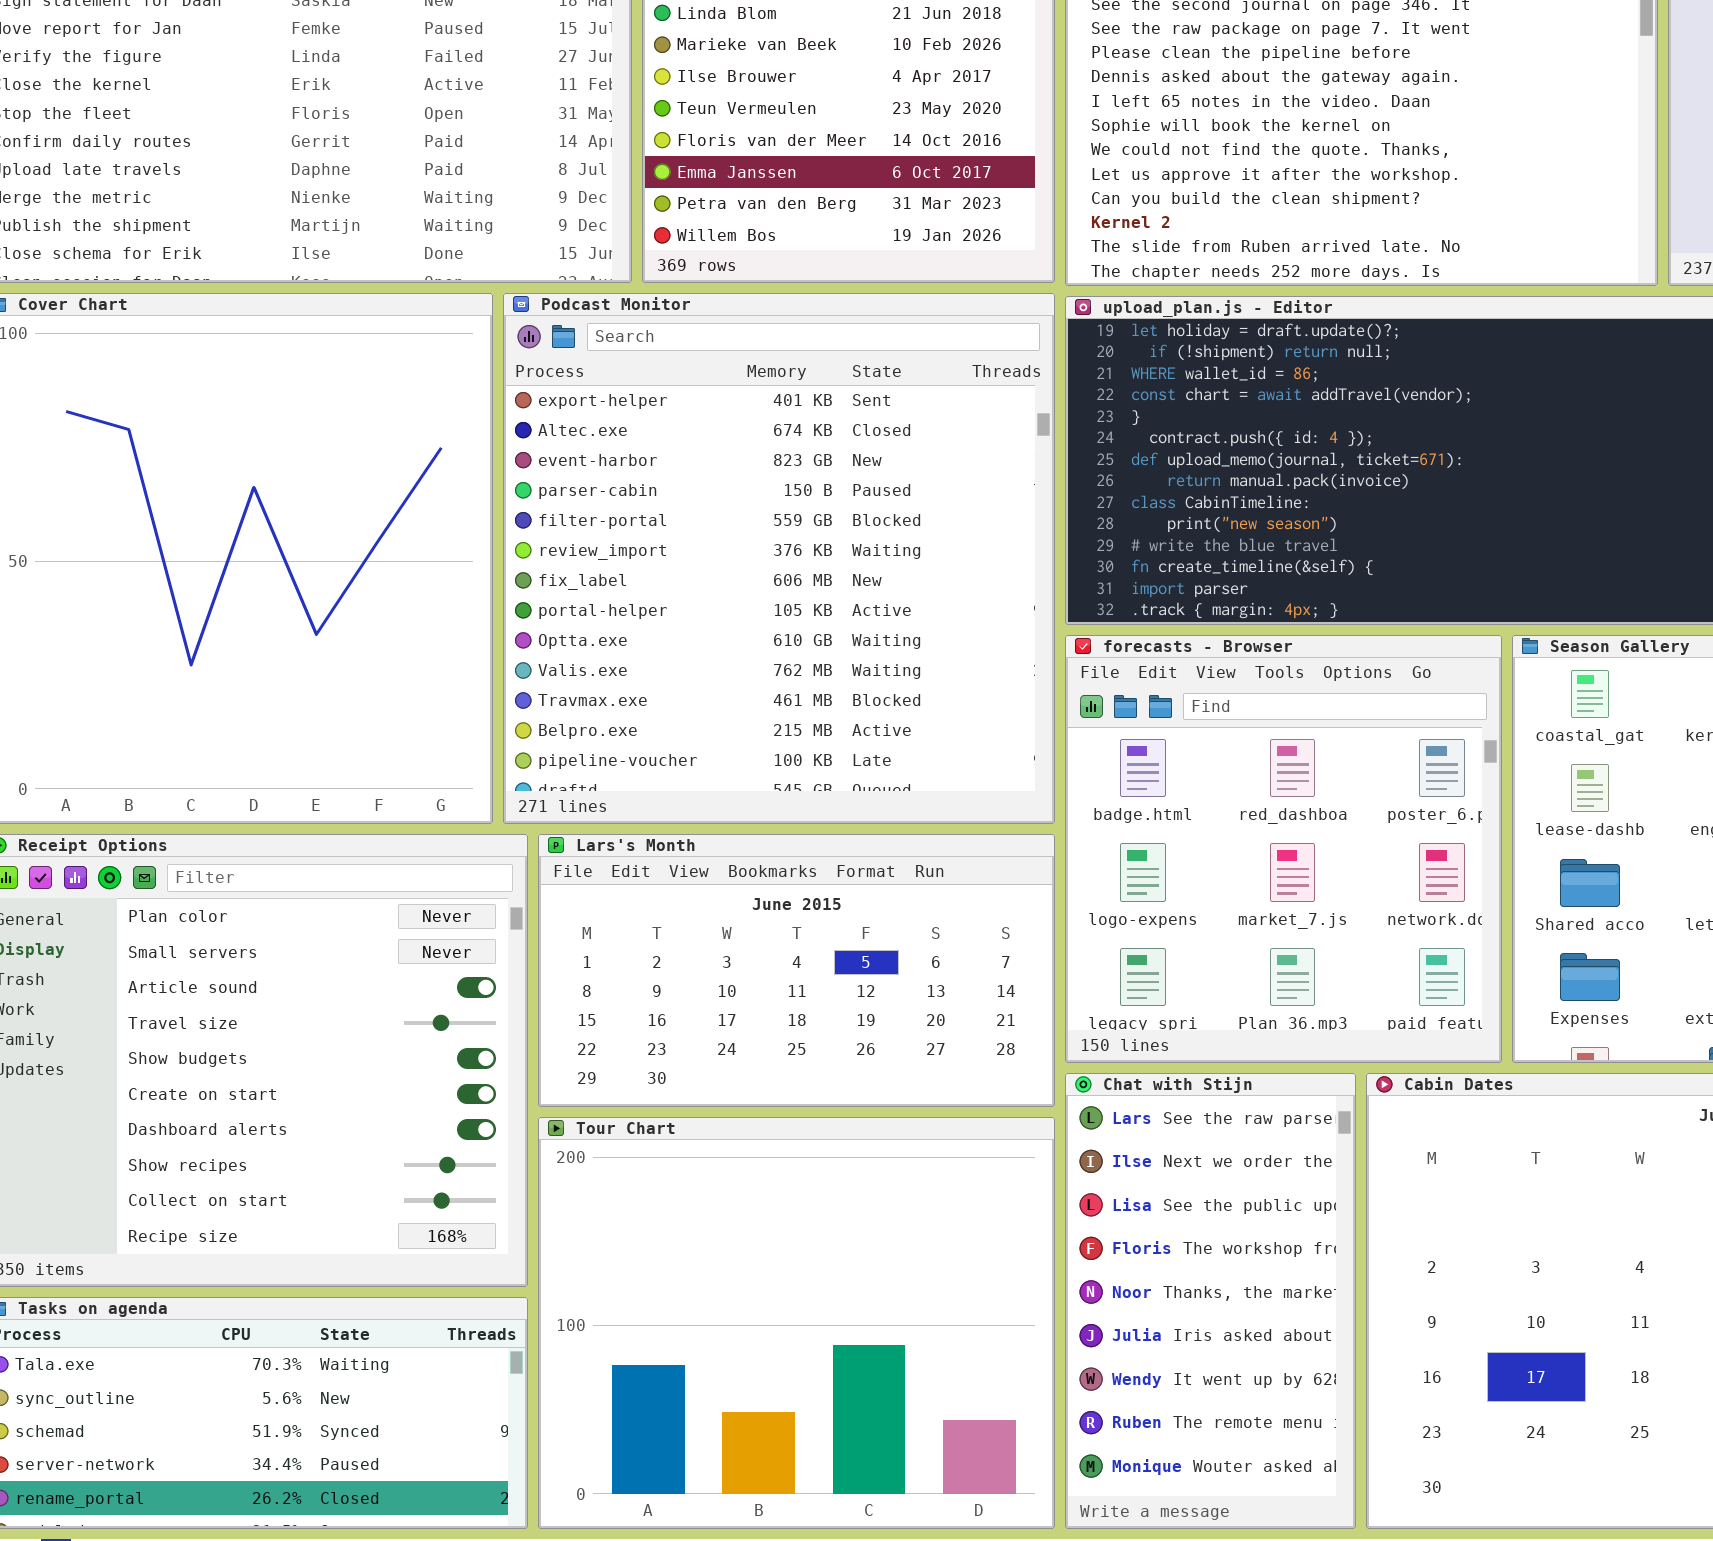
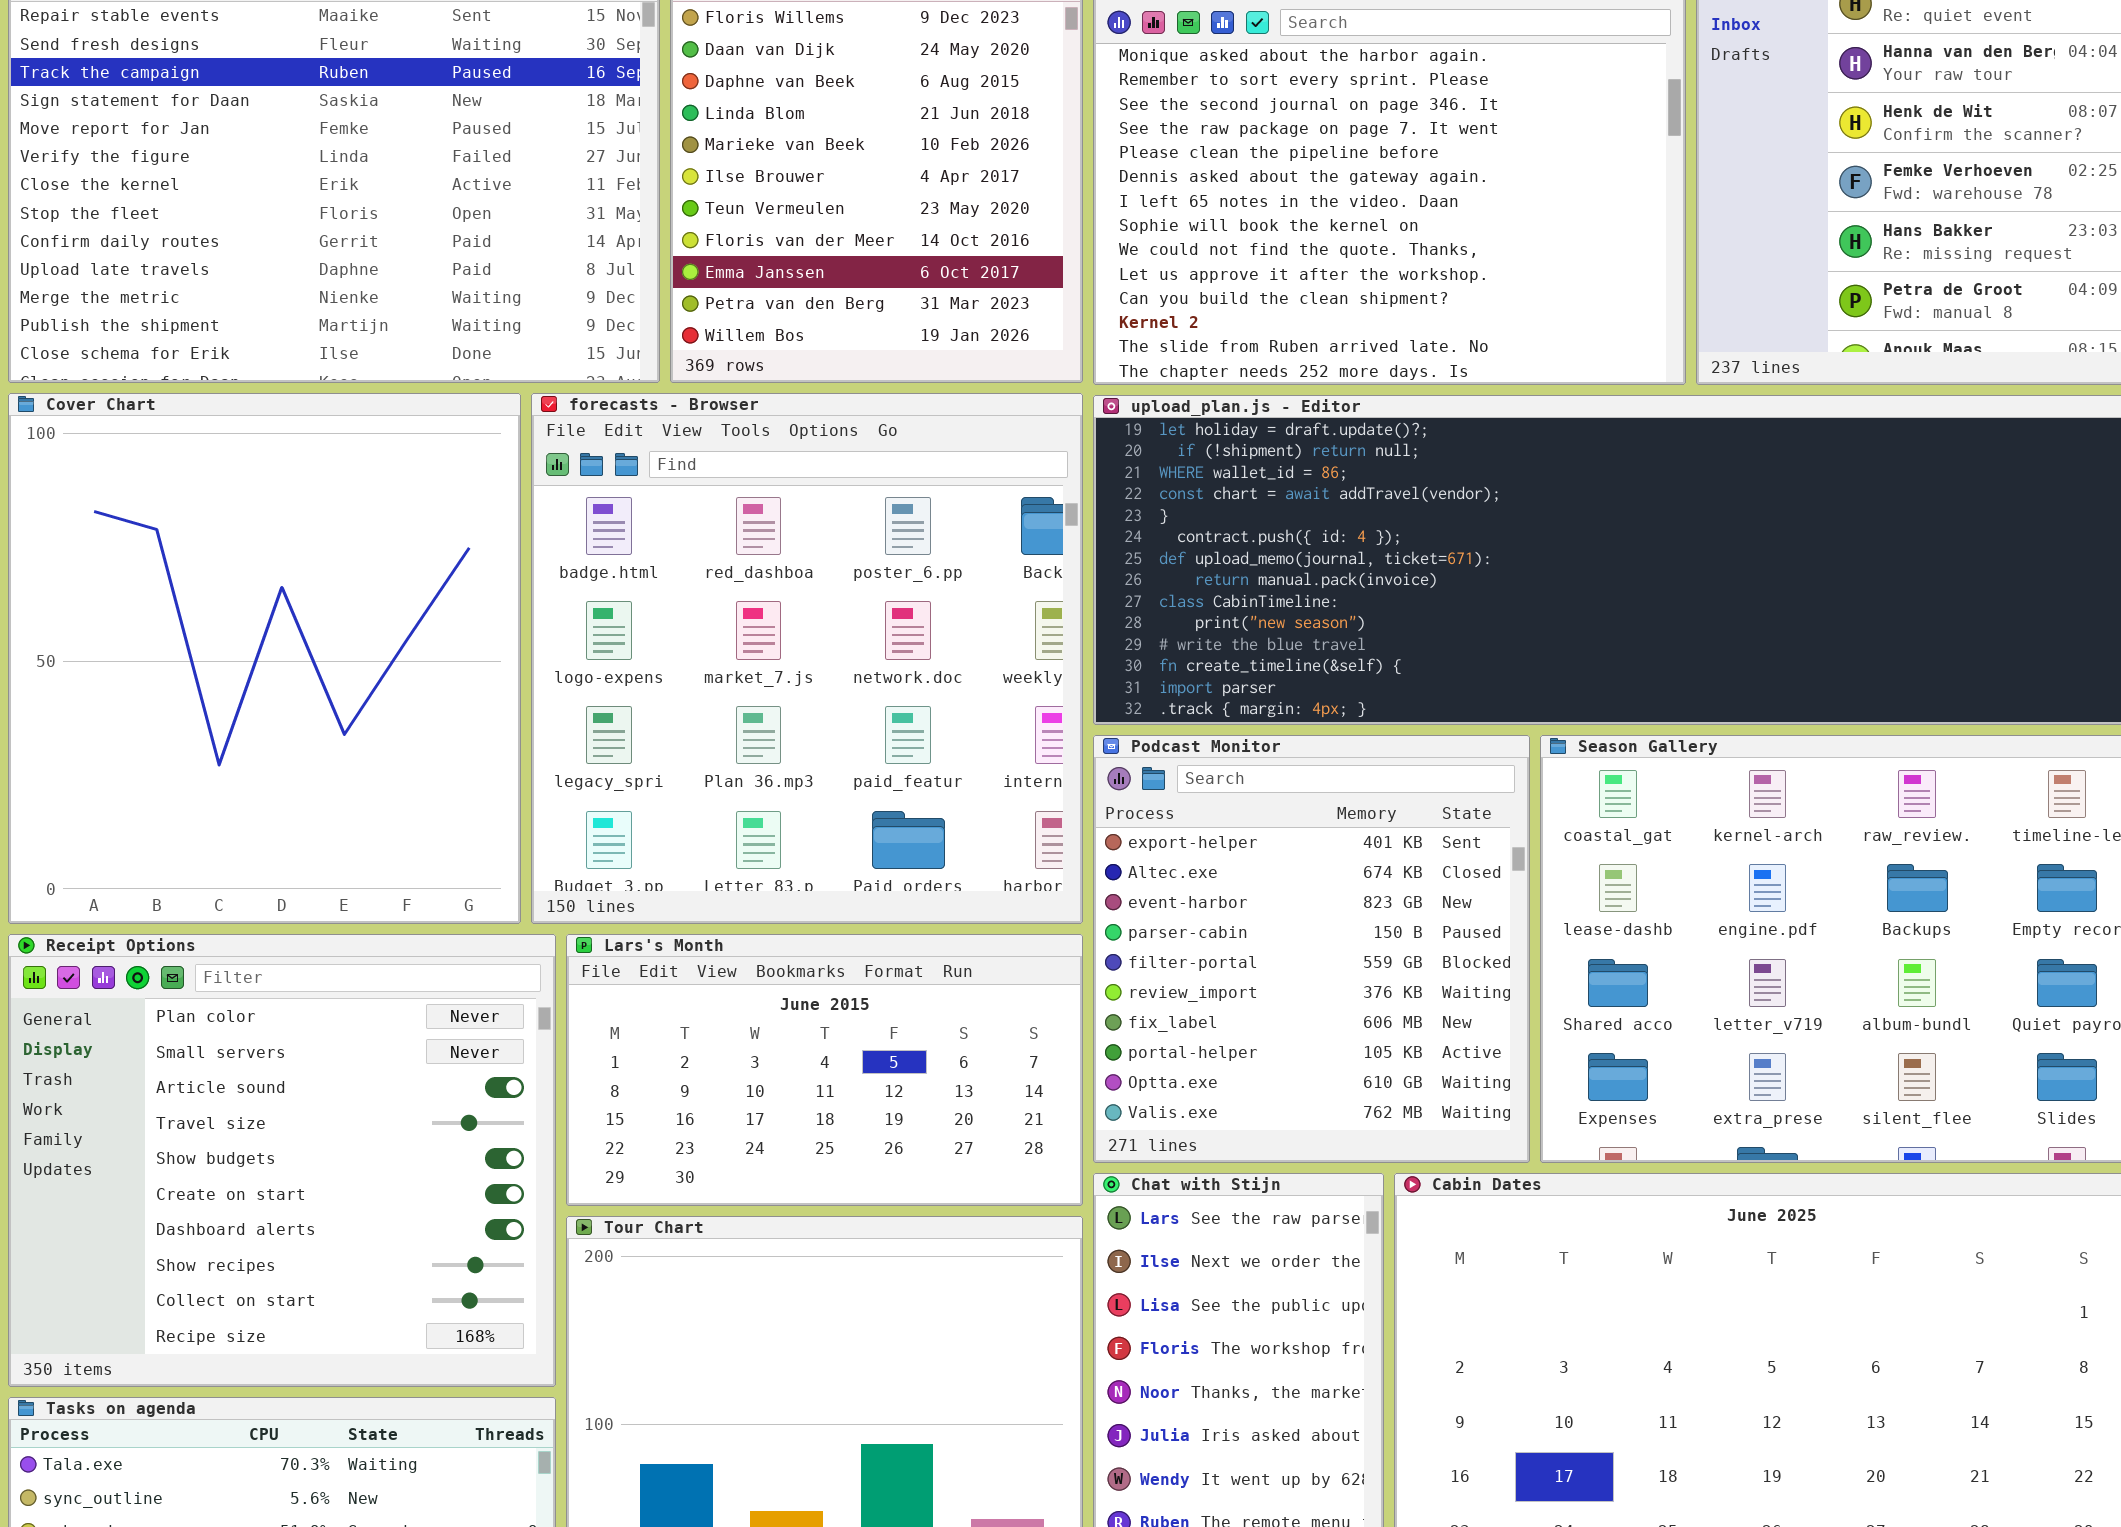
Podcast Monitor: [503,293,1055,824] -> [1093,735,1530,1163], moved, resized
forecasts - Browser: [1065,635,1502,1063] -> [531,393,1083,924], moved, resized

